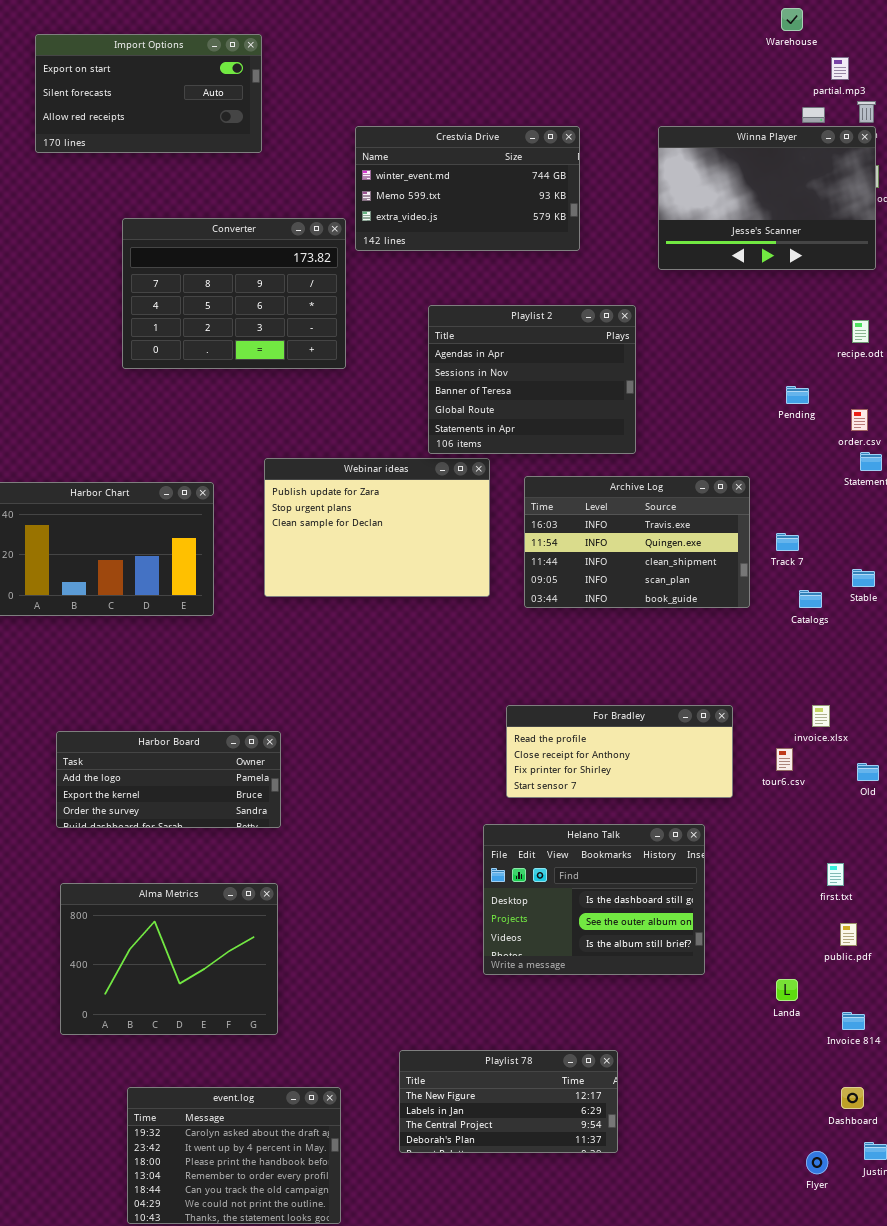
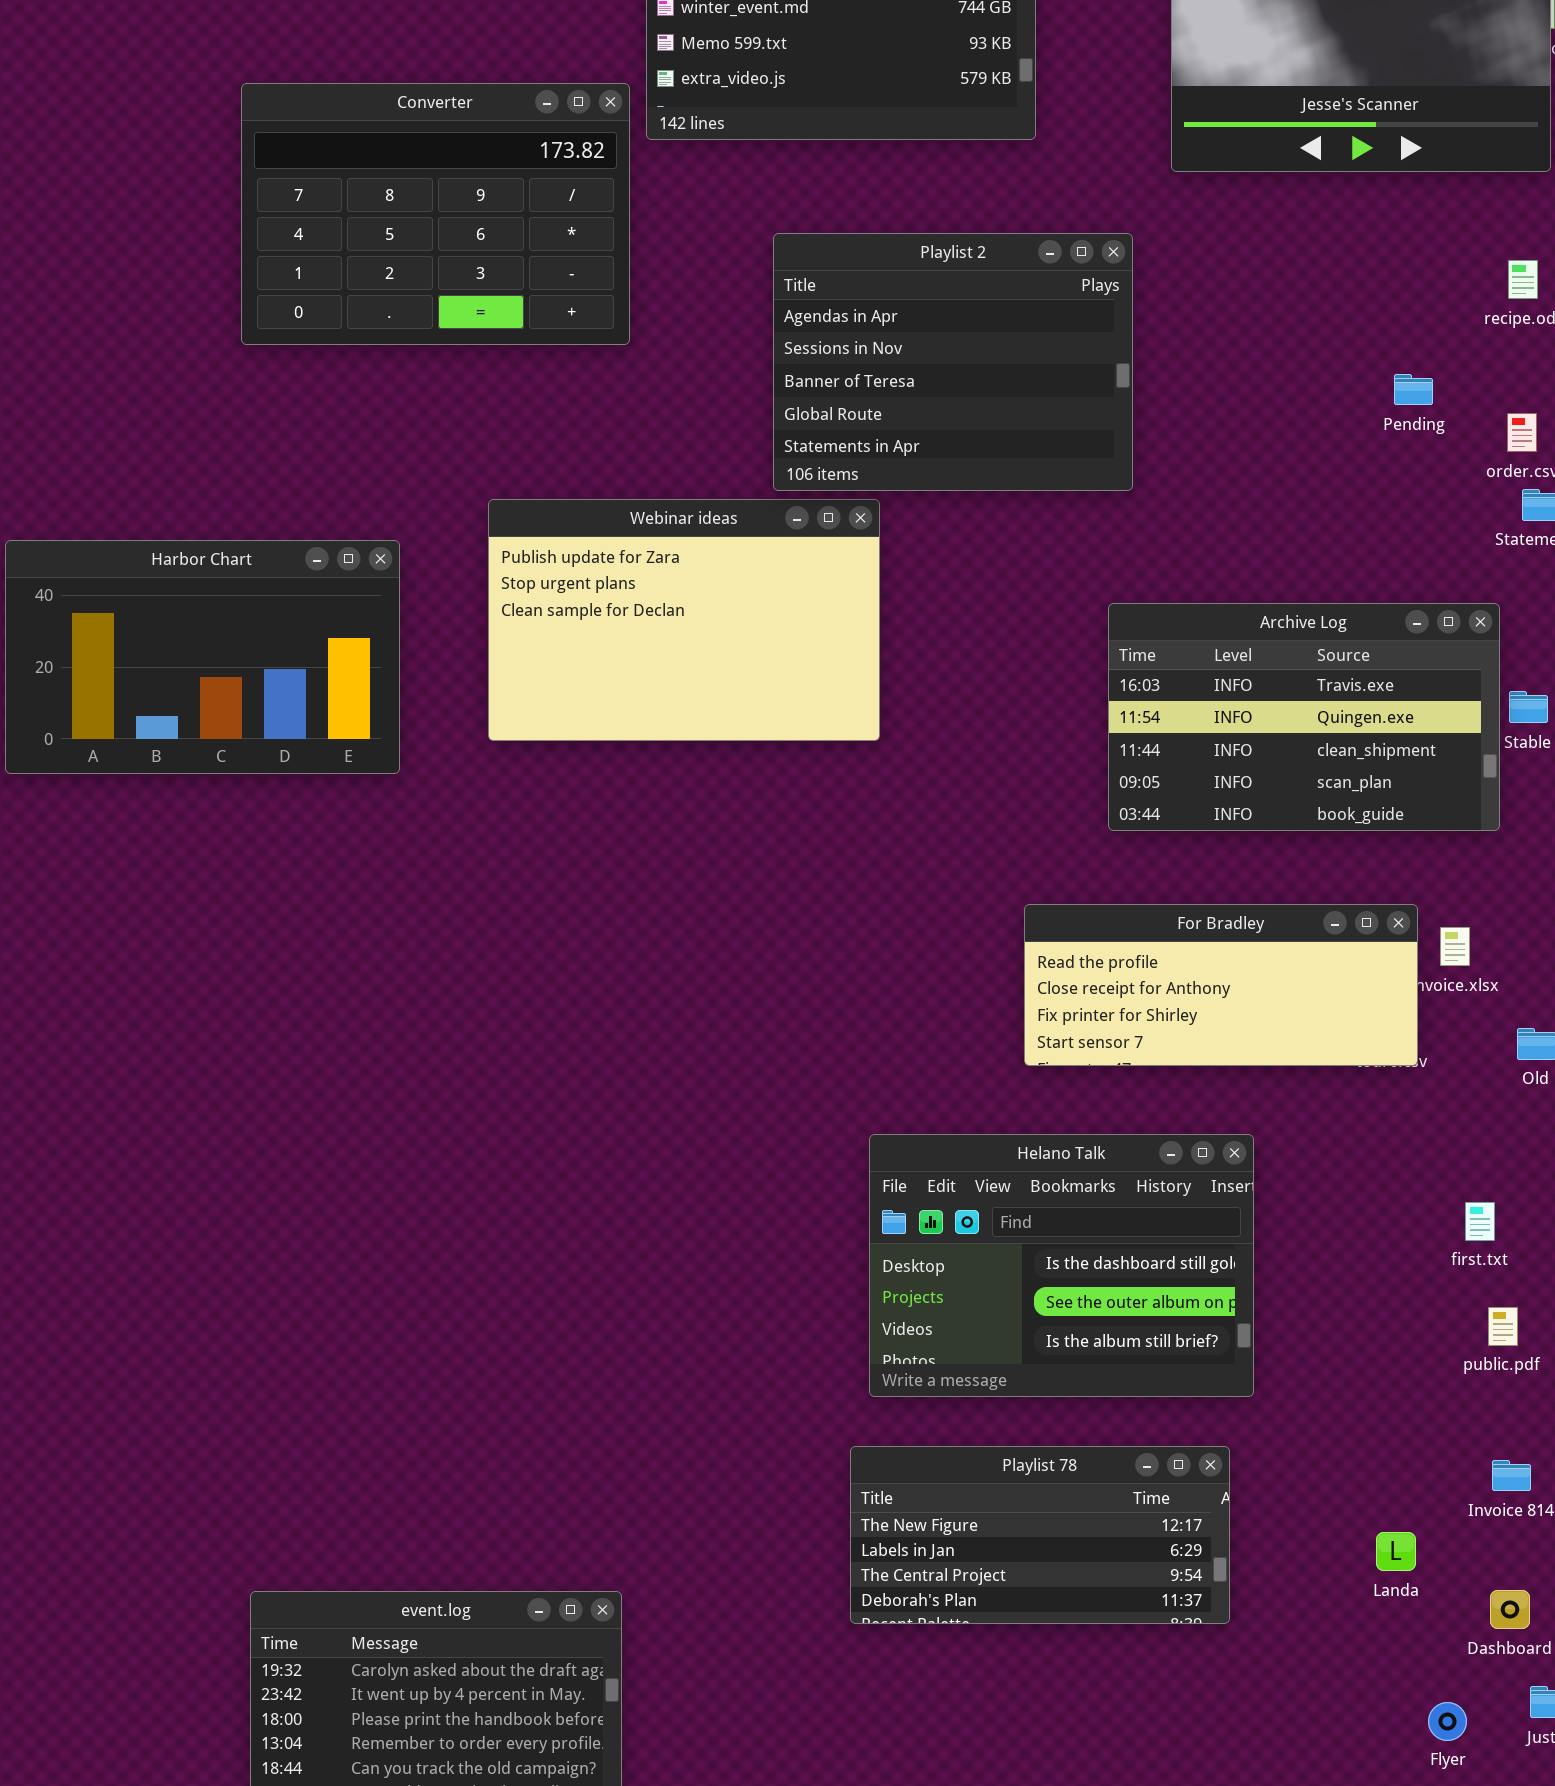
Archive Log: [524,476,750,608] -> [1108,603,1500,831], moved
For Bradley: [506,705,733,798] -> [1024,904,1418,1066], moved
Harbor Board: [56,731,281,828] -> none, closed
Alma Metrics: [60,883,278,1035] -> none, closed
Landa: [776,979,798,1001] -> [1376,1532,1416,1571], moved
Playlist 78: [399,1050,618,1153] -> [850,1446,1230,1624], moved

